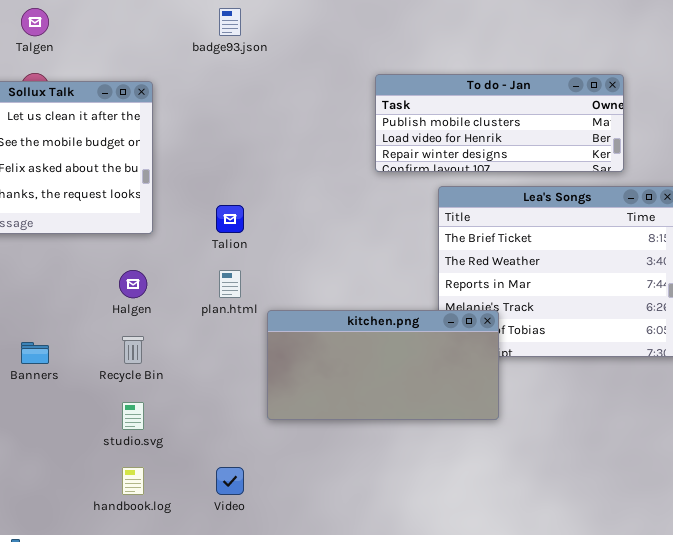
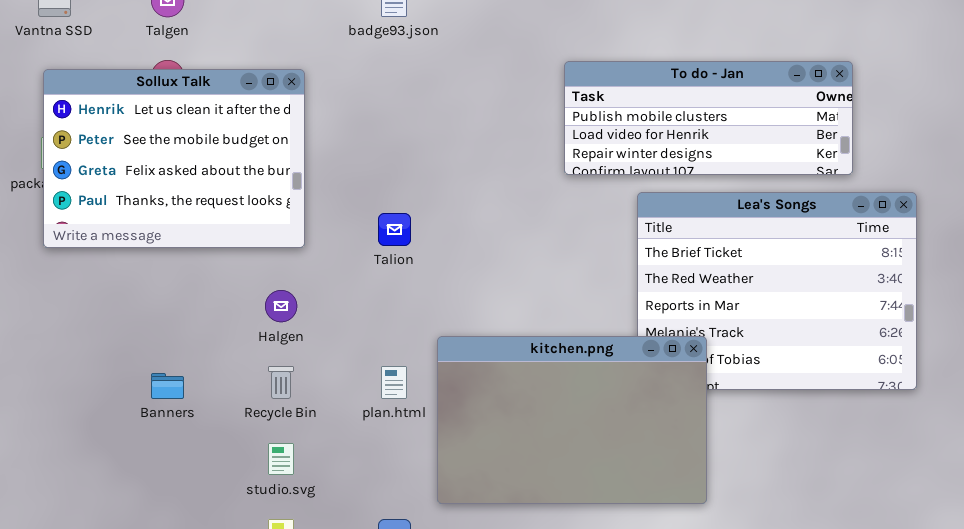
plan.html: [219,270,241,298] -> [381,366,407,399], moved
kitchen.png: [267,310,499,420] -> [437,336,707,504], resized

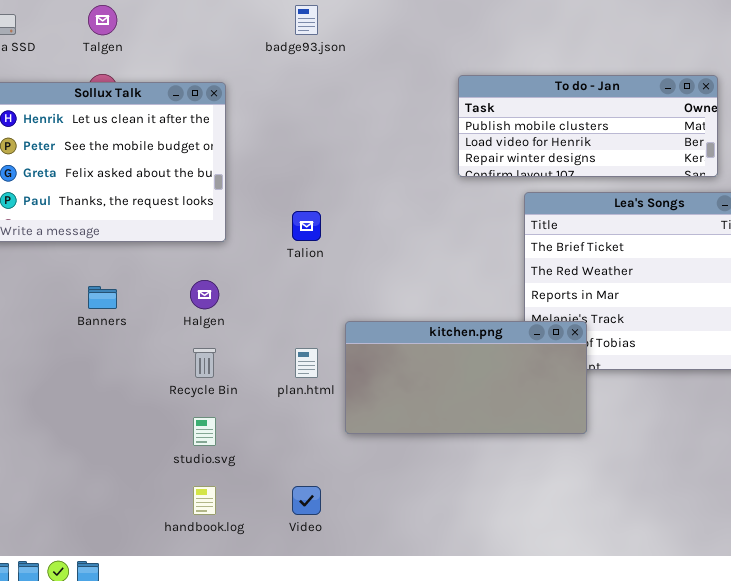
kitchen.png: [437,336,707,504] -> [345,321,587,434], resized
Banners: [151,373,184,399] -> [88,286,117,309], moved

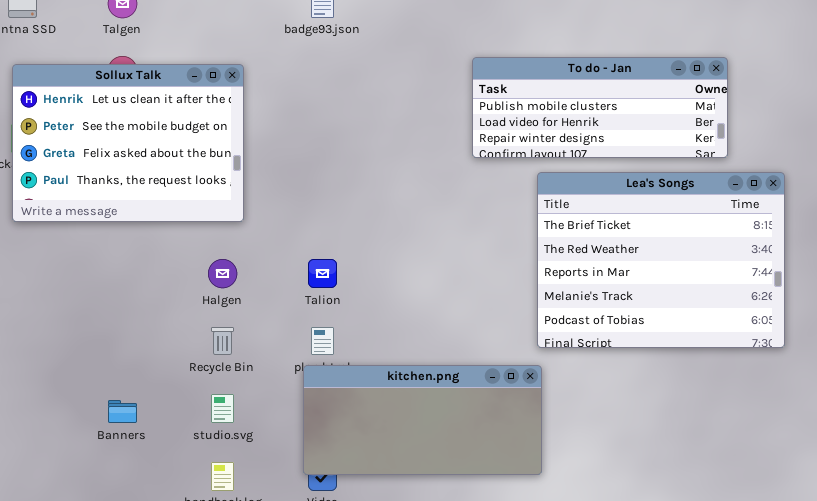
Talion: [292,211,321,241] -> [308,259,337,288], moved
Banners: [88,286,117,309] -> [108,400,137,423], moved
kitchen.png: [345,321,587,434] -> [303,365,542,475], moved

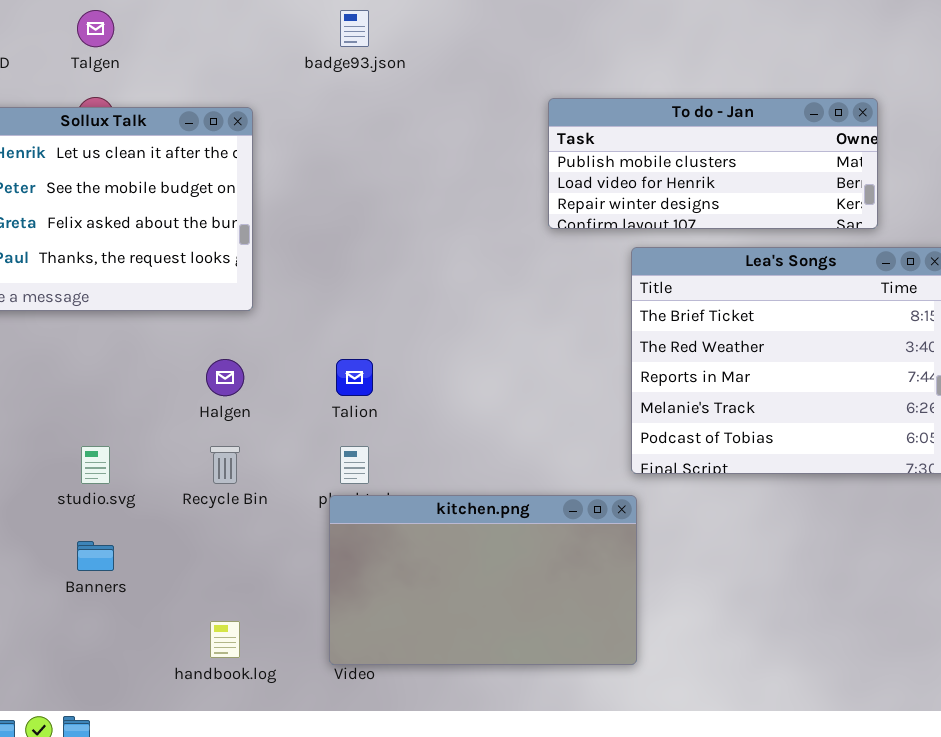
kitchen.png: [303,365,542,475] -> [329,495,637,665], resized
studio.svg: [211,394,234,423] -> [81,446,110,484], moved

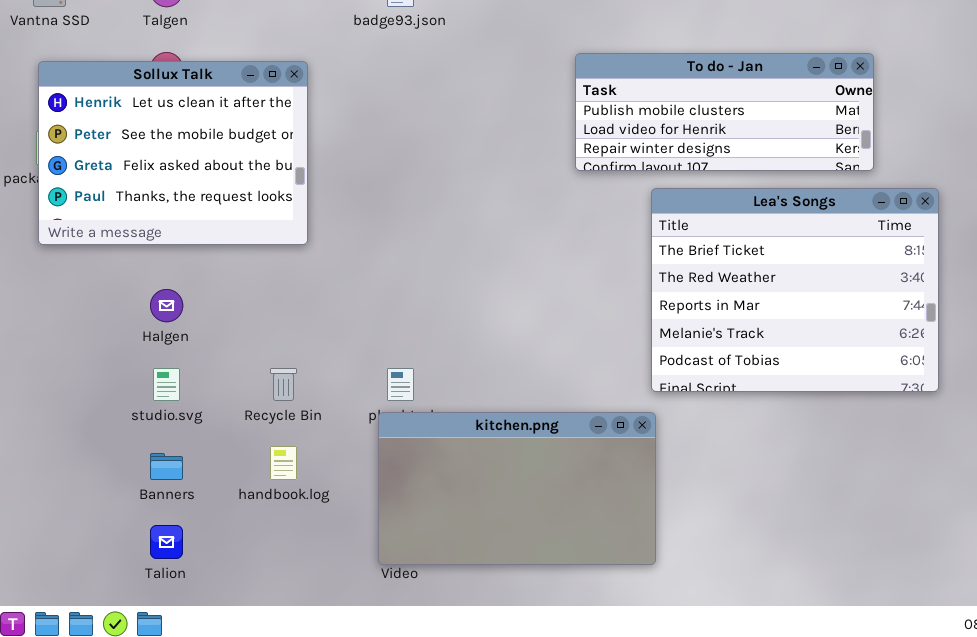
Halgen: [206,359,244,396] -> [150,289,183,322], moved
Talion: [336,359,373,396] -> [150,525,183,559], moved
handbook.log: [210,621,240,658] -> [270,446,297,480], moved

